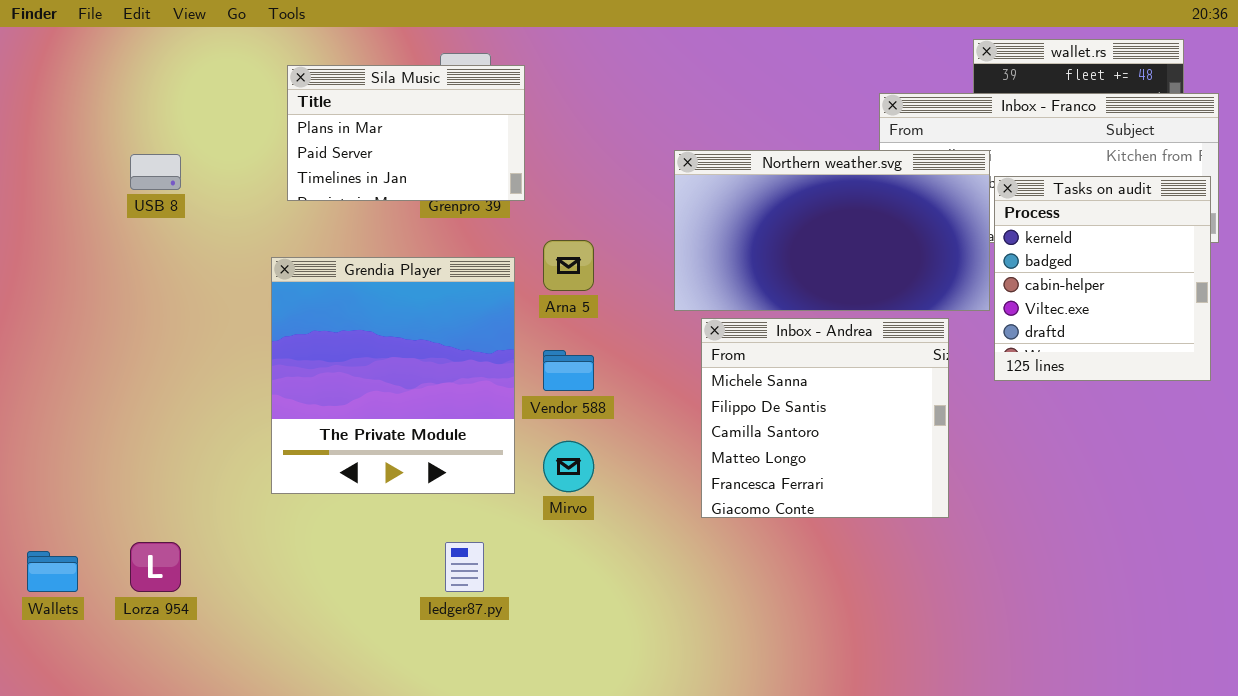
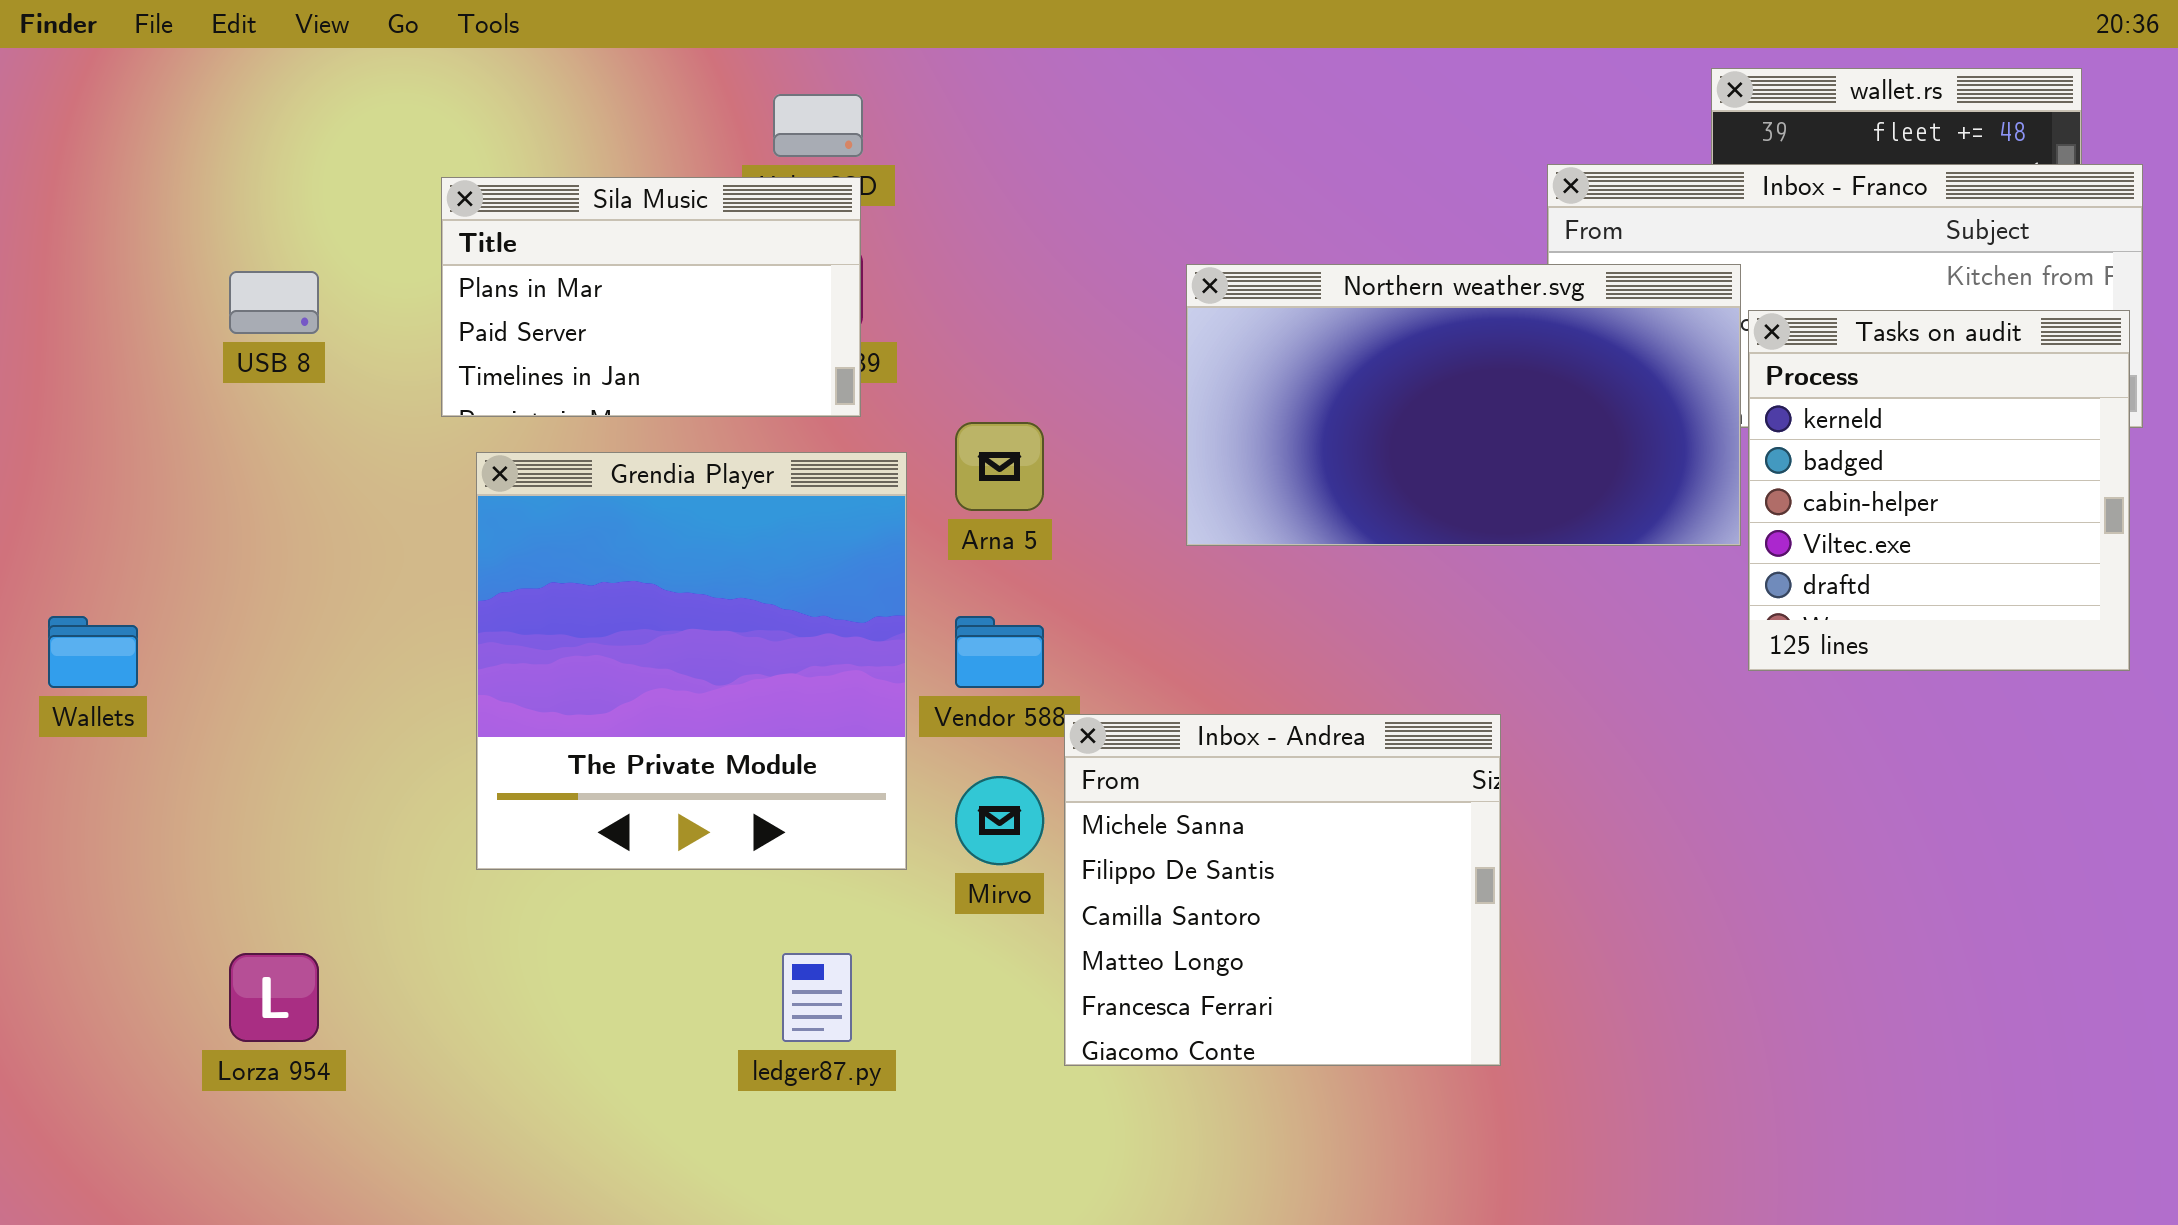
Sila Music: [287,65,525,201] -> [441,177,861,417], moved
Inbox - Andrea: [701,318,949,518] -> [1064,714,1501,1066], moved
Wallets: [27,551,78,592] -> [48,616,138,688], moved

